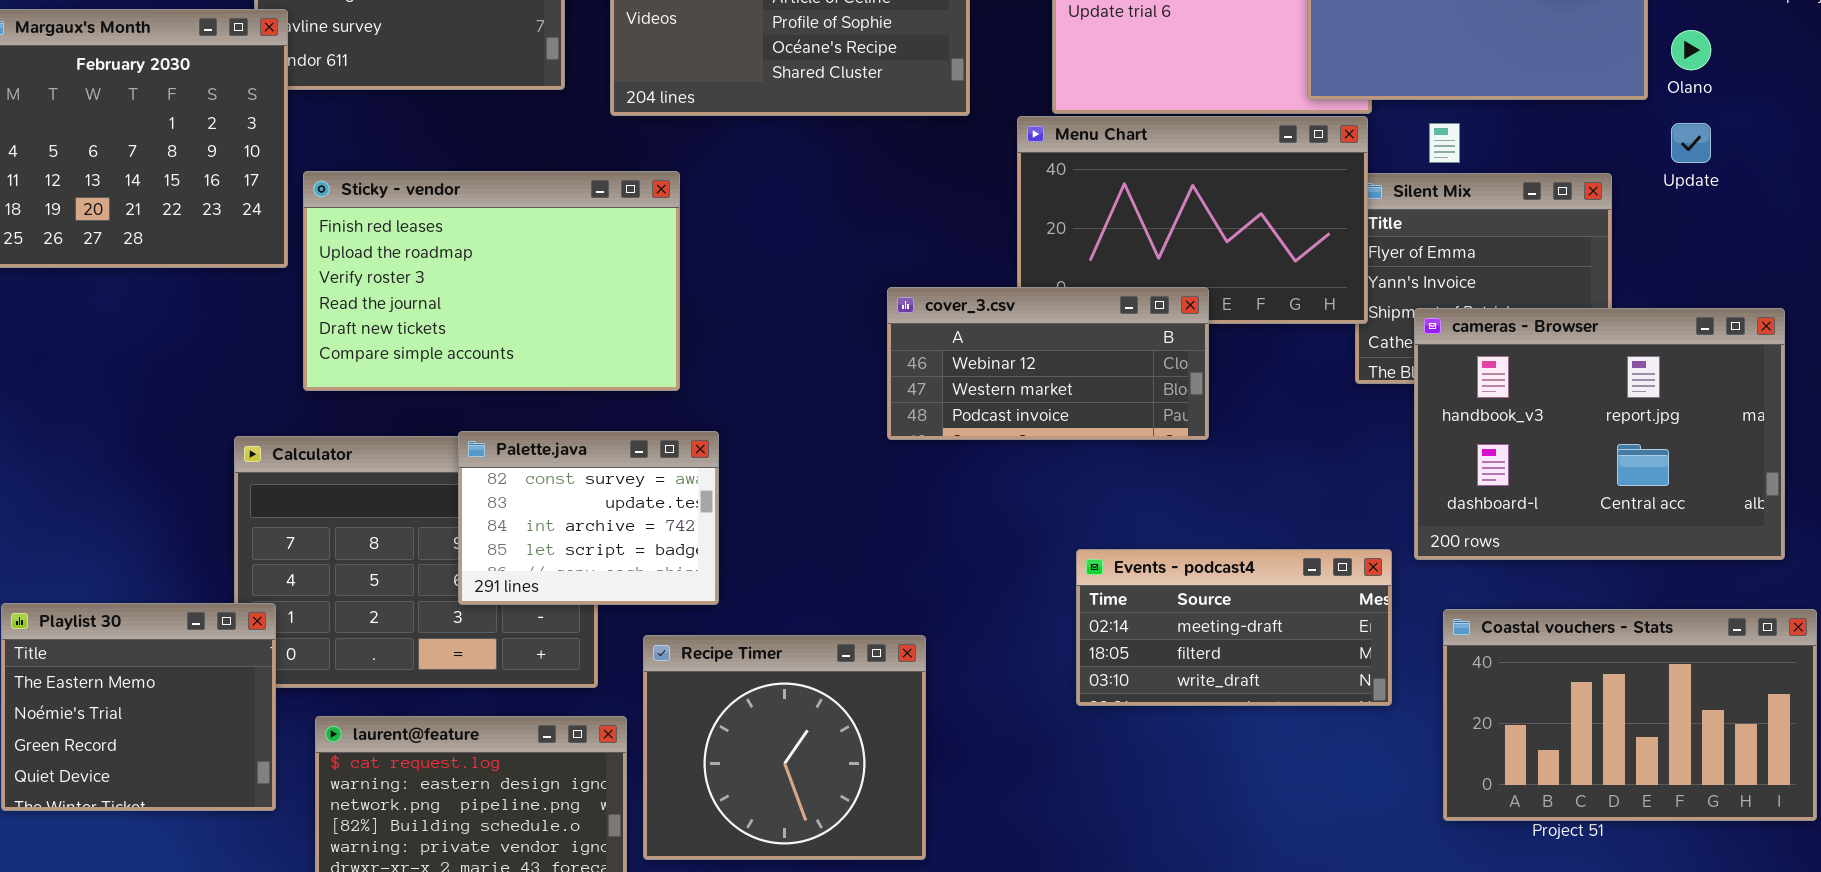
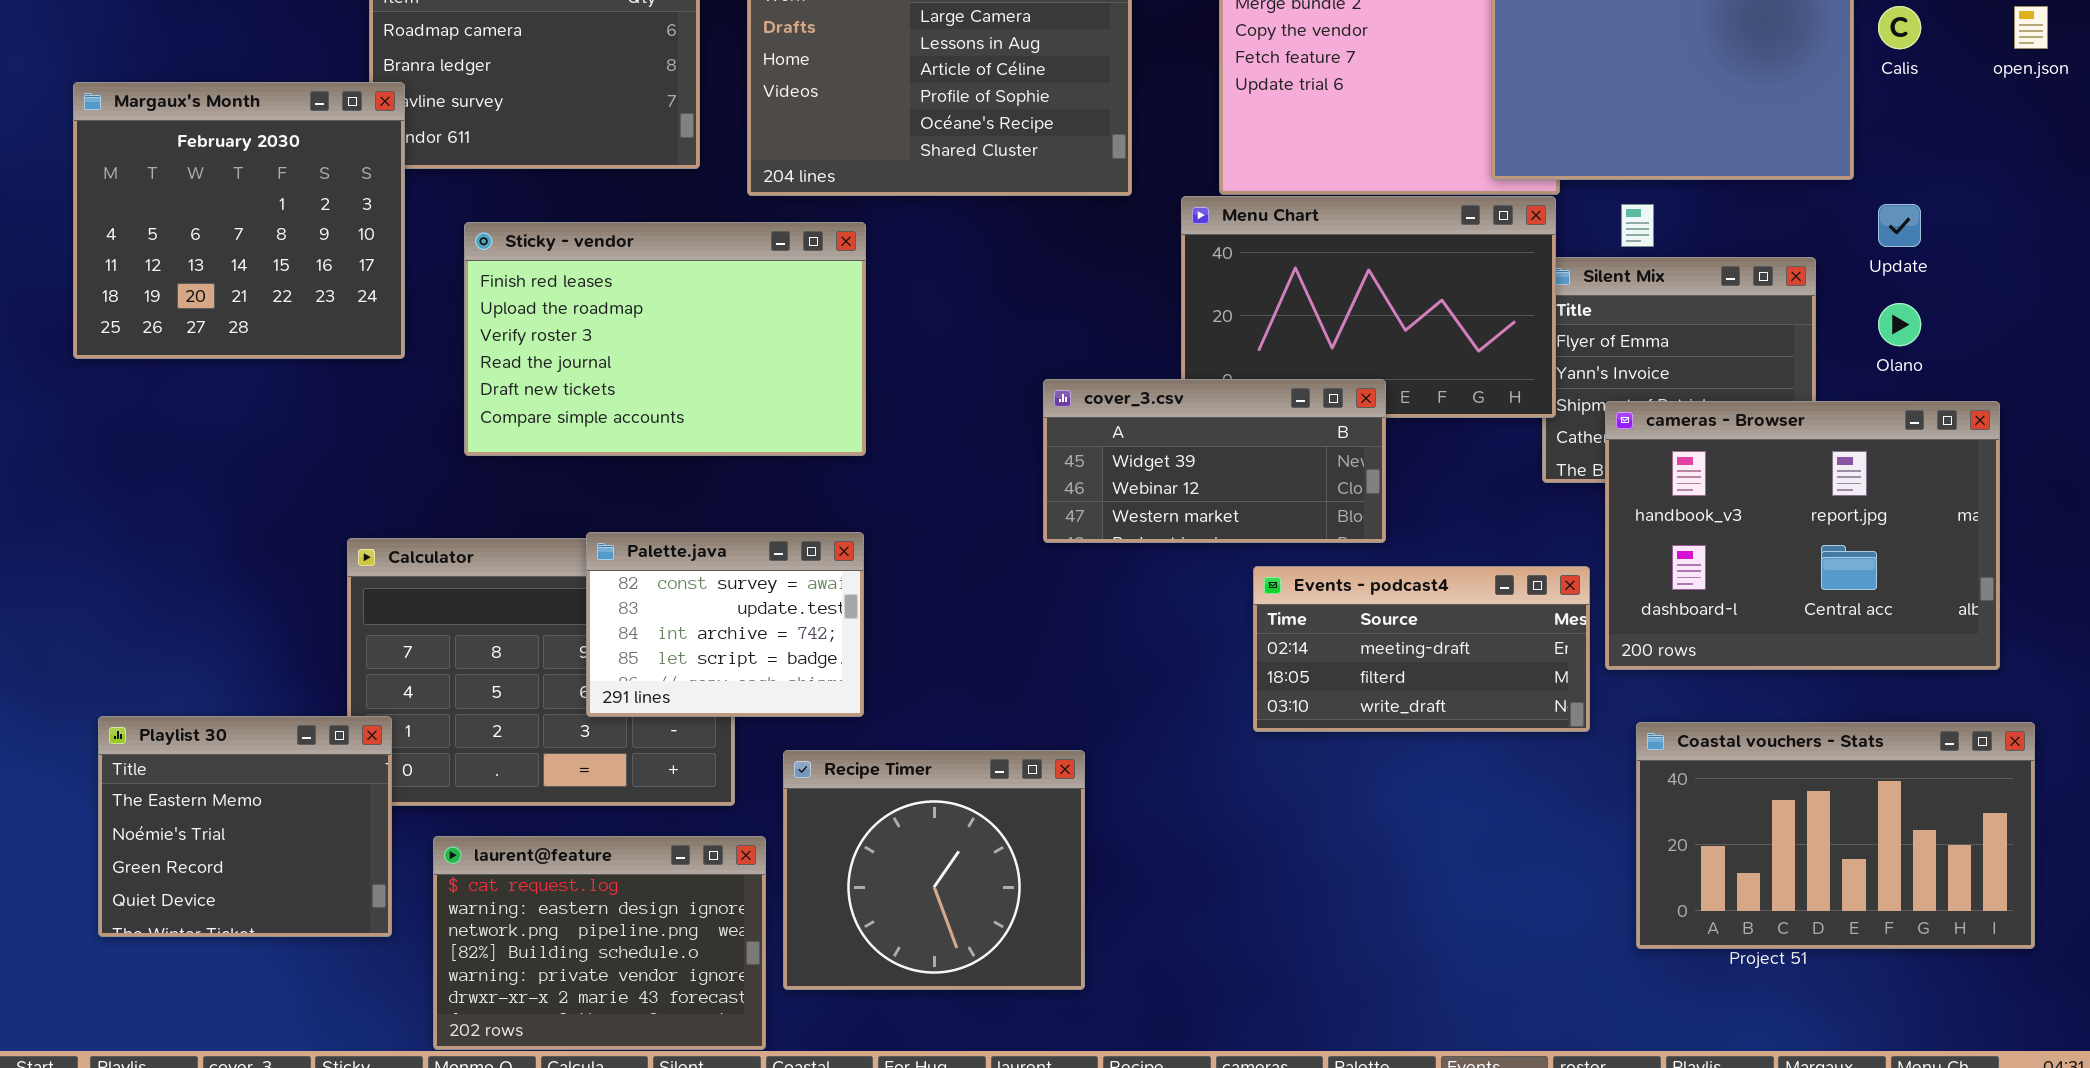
Olano: [1671,30,1711,70] -> [1878,303,1921,346], moved
Sticky - vendor: [303,171,680,391] -> [464,222,866,456], moved
cover_3.csv: [887,287,1209,440] -> [1043,379,1386,543], scrolled up 1 row
Events - podcast4: [1076,549,1392,706] -> [1253,566,1590,732], moved

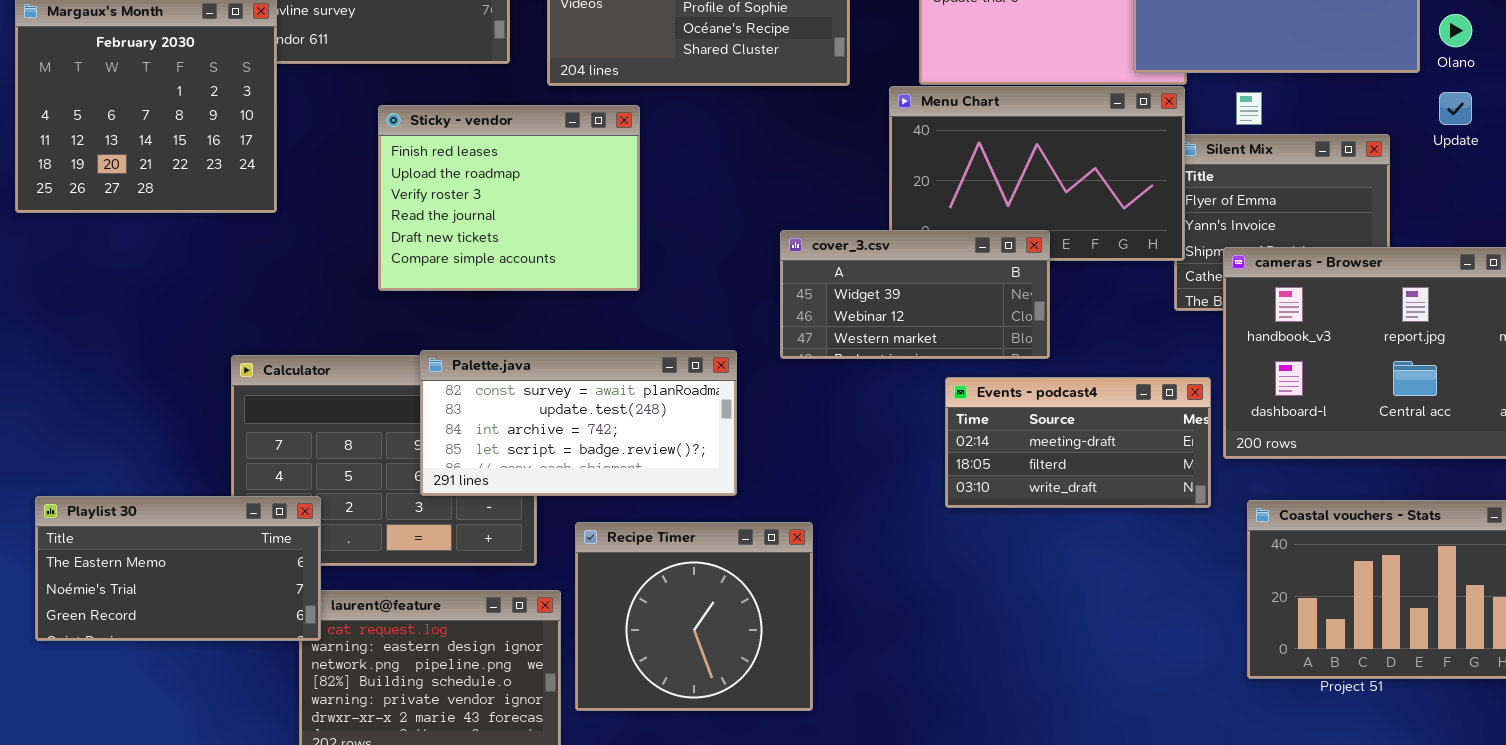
Sticky - vendor: [464,222,866,456] -> [378,105,640,291], resized
Olano: [1878,303,1921,346] -> [1439,14,1472,47], moved
Palette.java: [586,532,864,717] -> [420,350,737,496], resized
Playlist 30: [98,716,392,937] -> [35,496,321,641], resized

